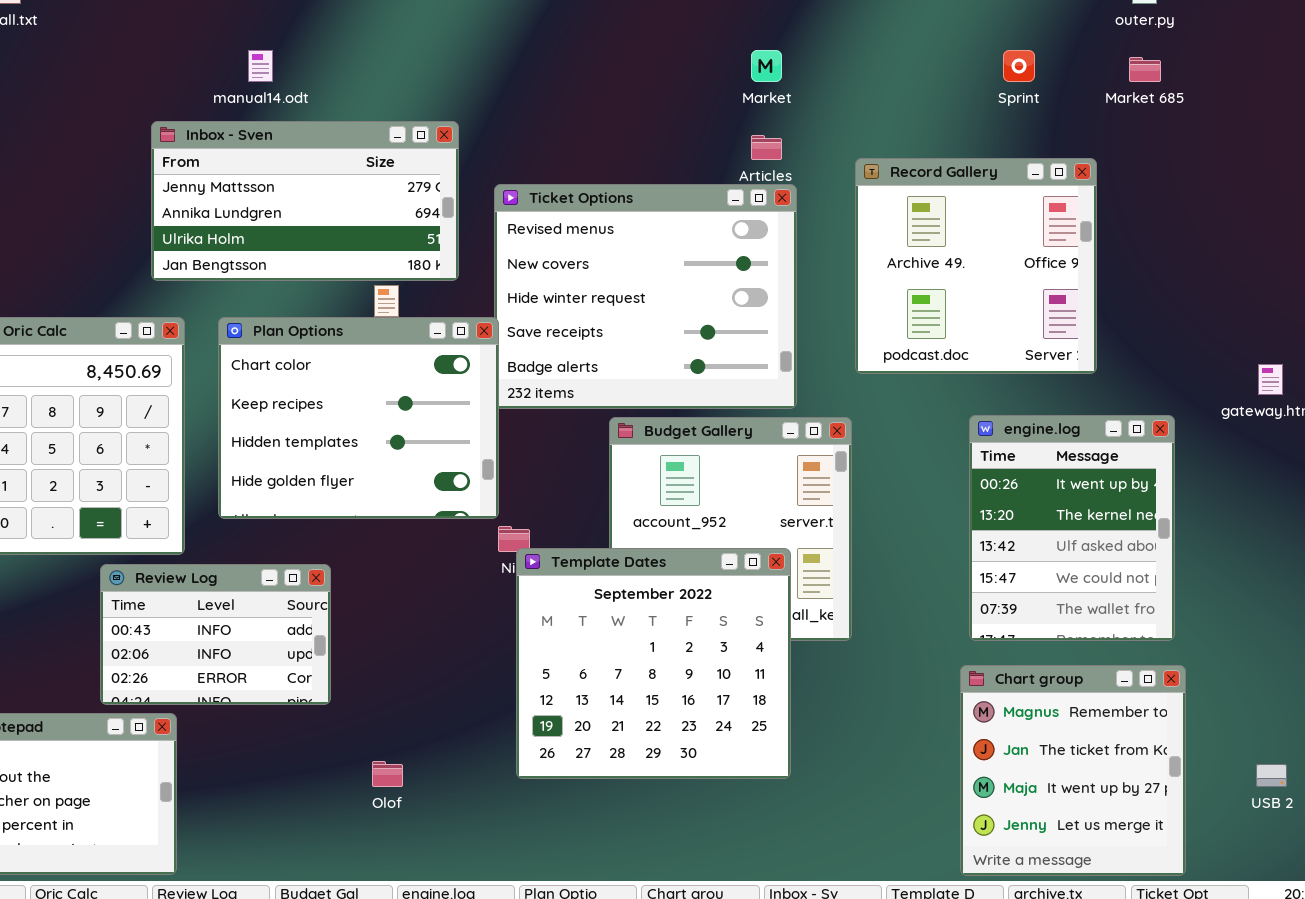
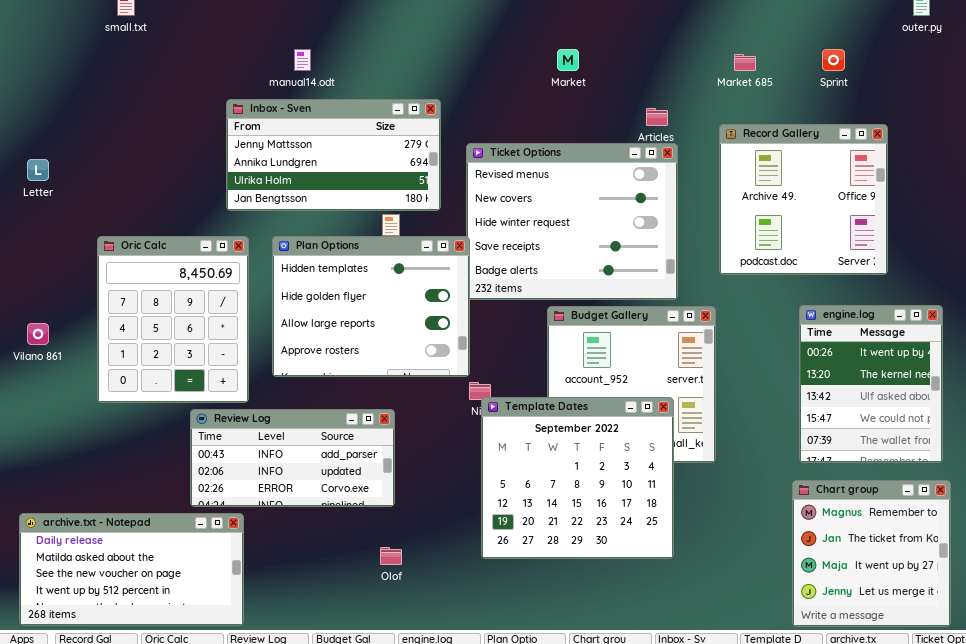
Market: [751,50,782,82] -> [557,49,579,71], moved
Market 685: [1129,57,1161,82] -> [734,54,756,71], moved
Plan Options: [218,317,499,519] -> [272,236,470,377], scrolled down 2 rows
Review Log: [100,564,331,705] -> [190,409,395,507], resized

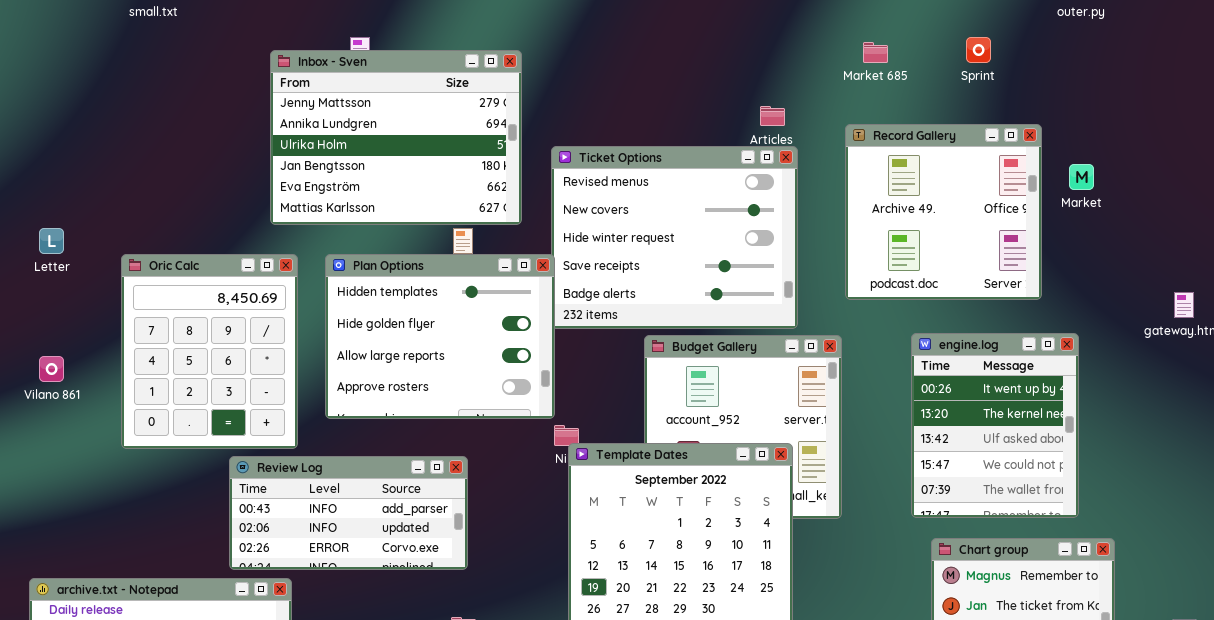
Market: [557,49,579,71] -> [1069,164,1094,190], moved
Inbox - Sven: [226,99,441,211] -> [270,50,522,225], resized
Letter: [27,159,49,181] -> [39,228,64,254], moved
engine.log: [799,305,943,463] -> [911,333,1079,518], moved

